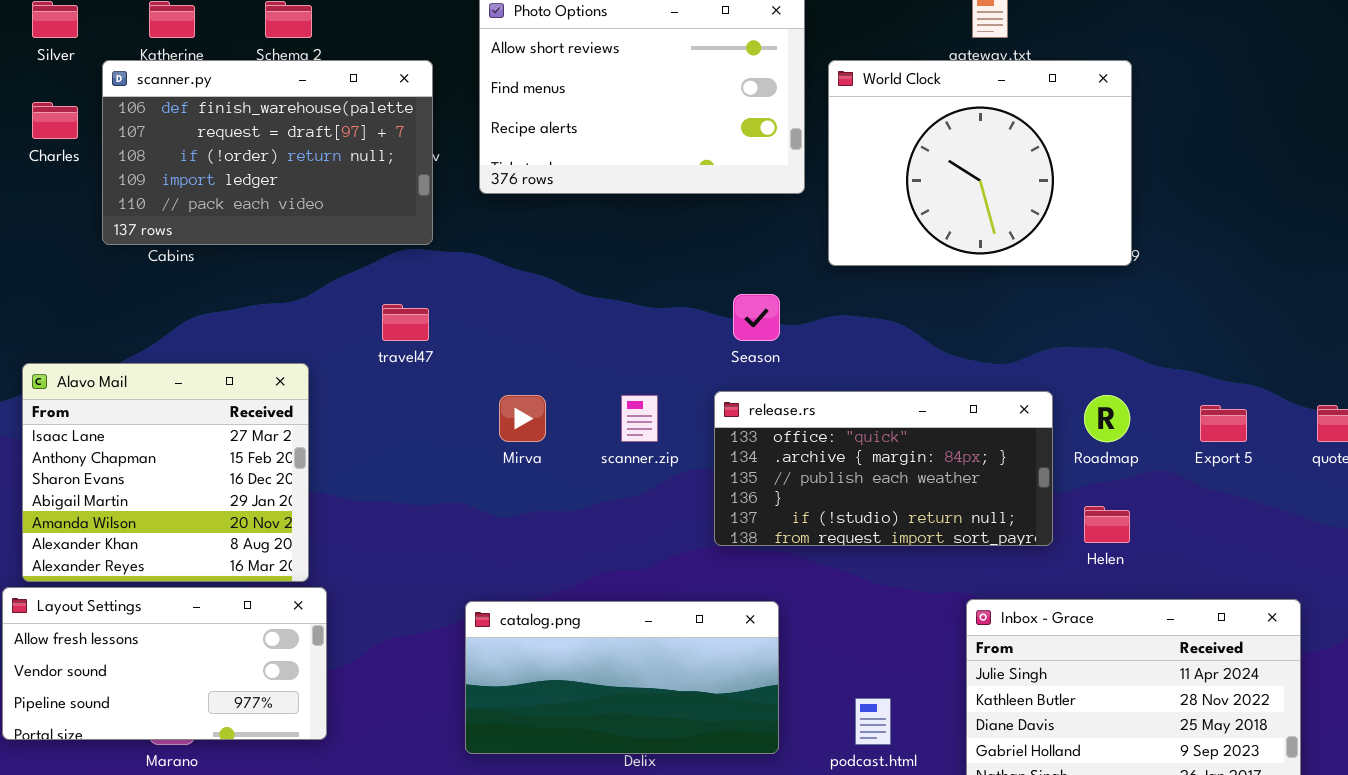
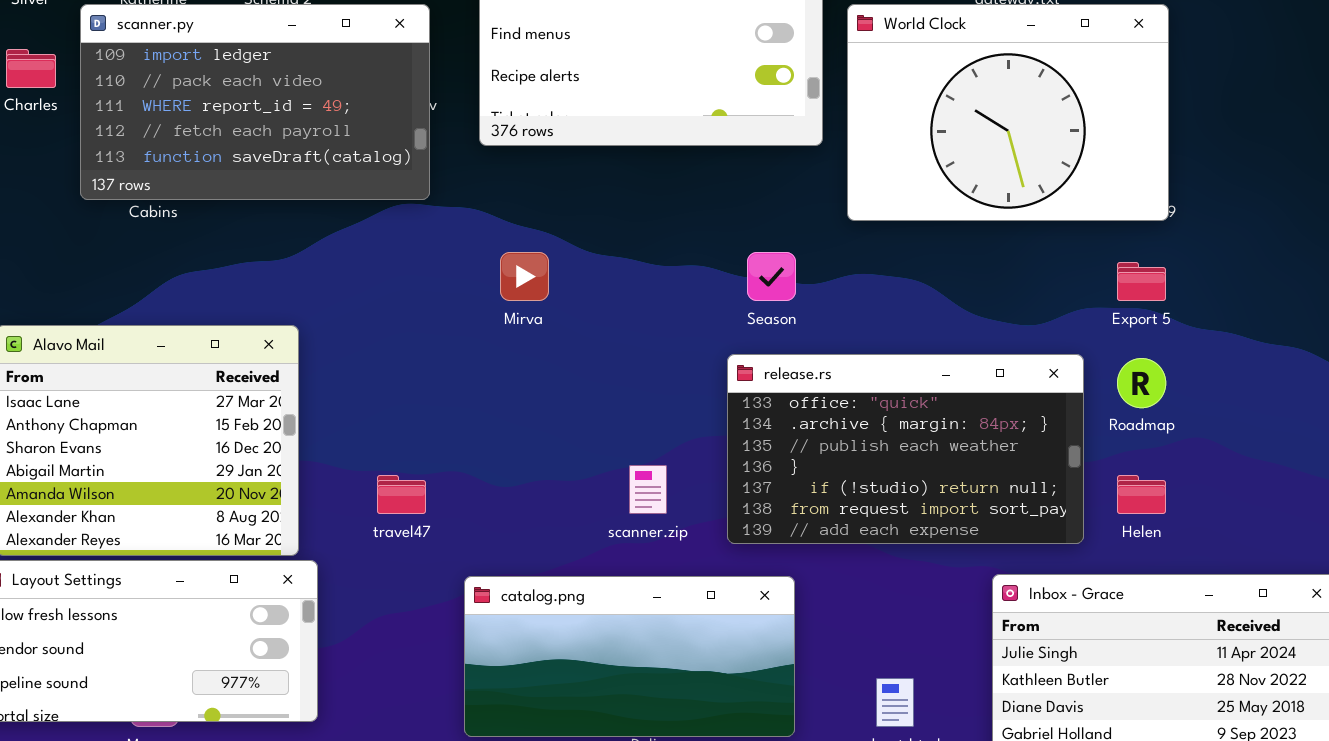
scanner.py: [102,60,433,245] -> [80,4,430,200], scrolled down 3 rows
travel47: [382,304,429,341] -> [377,475,426,514], moved
release.rs: [714,391,1053,546] -> [727,354,1084,544], resized
Mirva: [499,395,546,442] -> [500,252,549,301], moved
scanner.zip: [621,395,658,442] -> [629,465,667,514], moved
Export 5: [1200,405,1247,442] -> [1117,262,1166,301], moved

